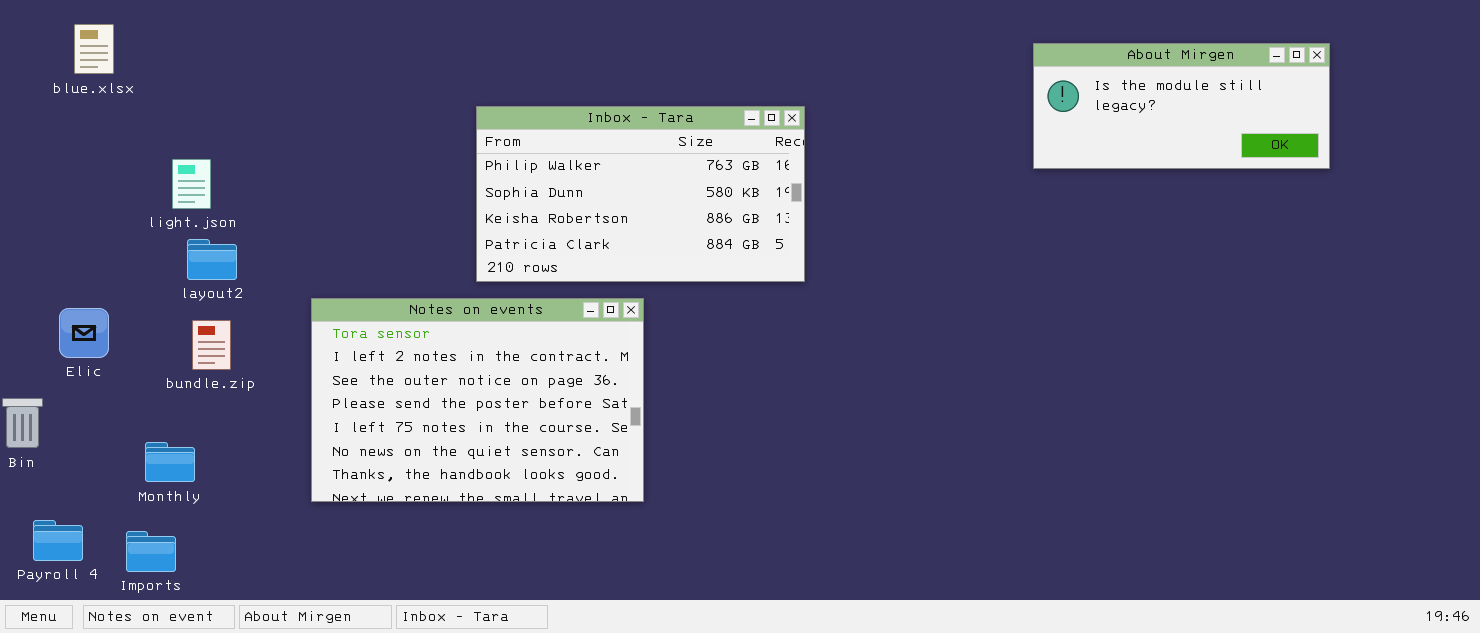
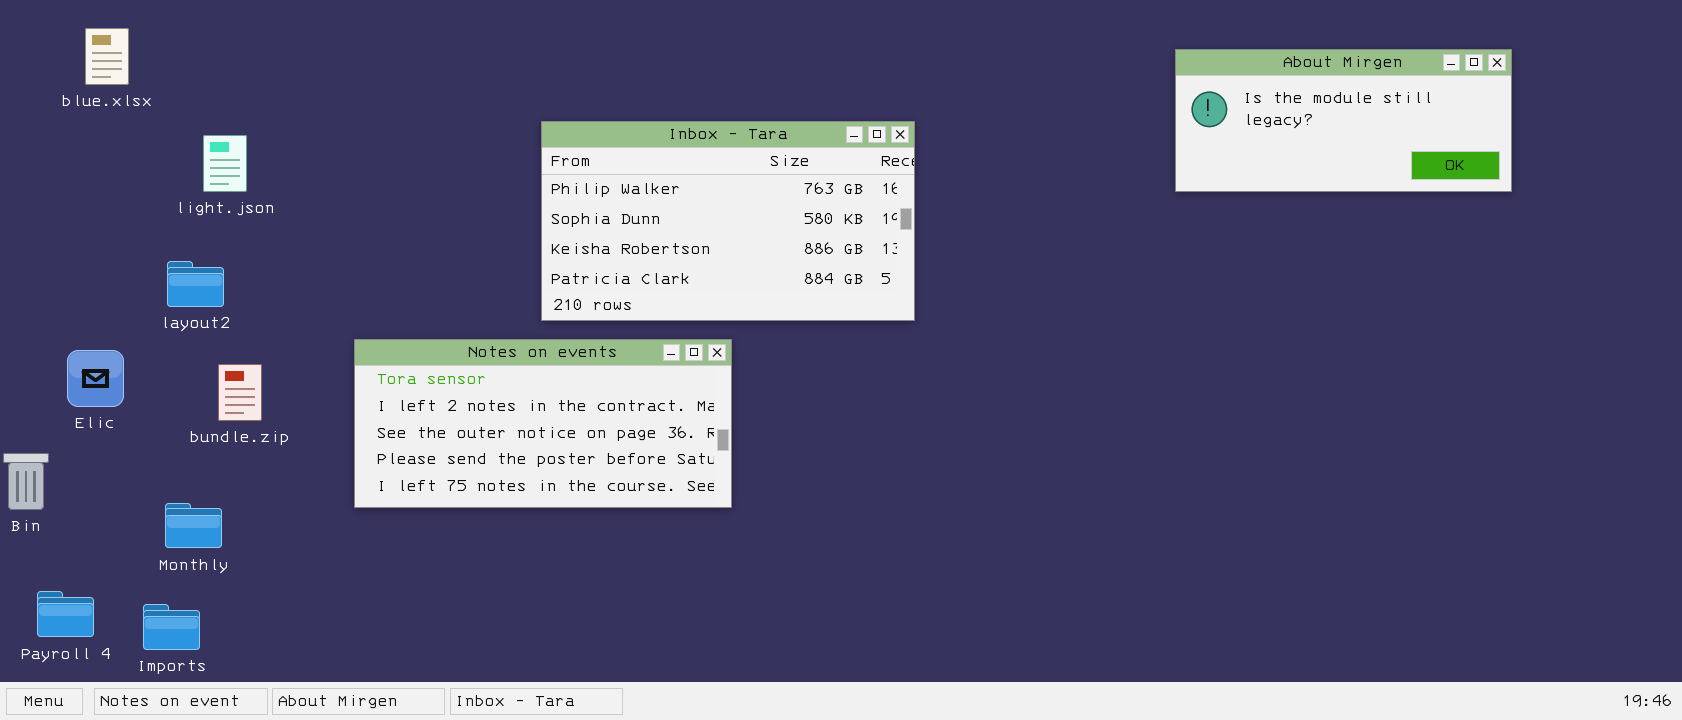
light.json: [172,159,211,209] -> [203,135,247,192], moved
layout2: [187,239,237,280] -> [167,261,224,307], moved
Notes on events: [311,298,644,502] -> [354,339,732,508], resized

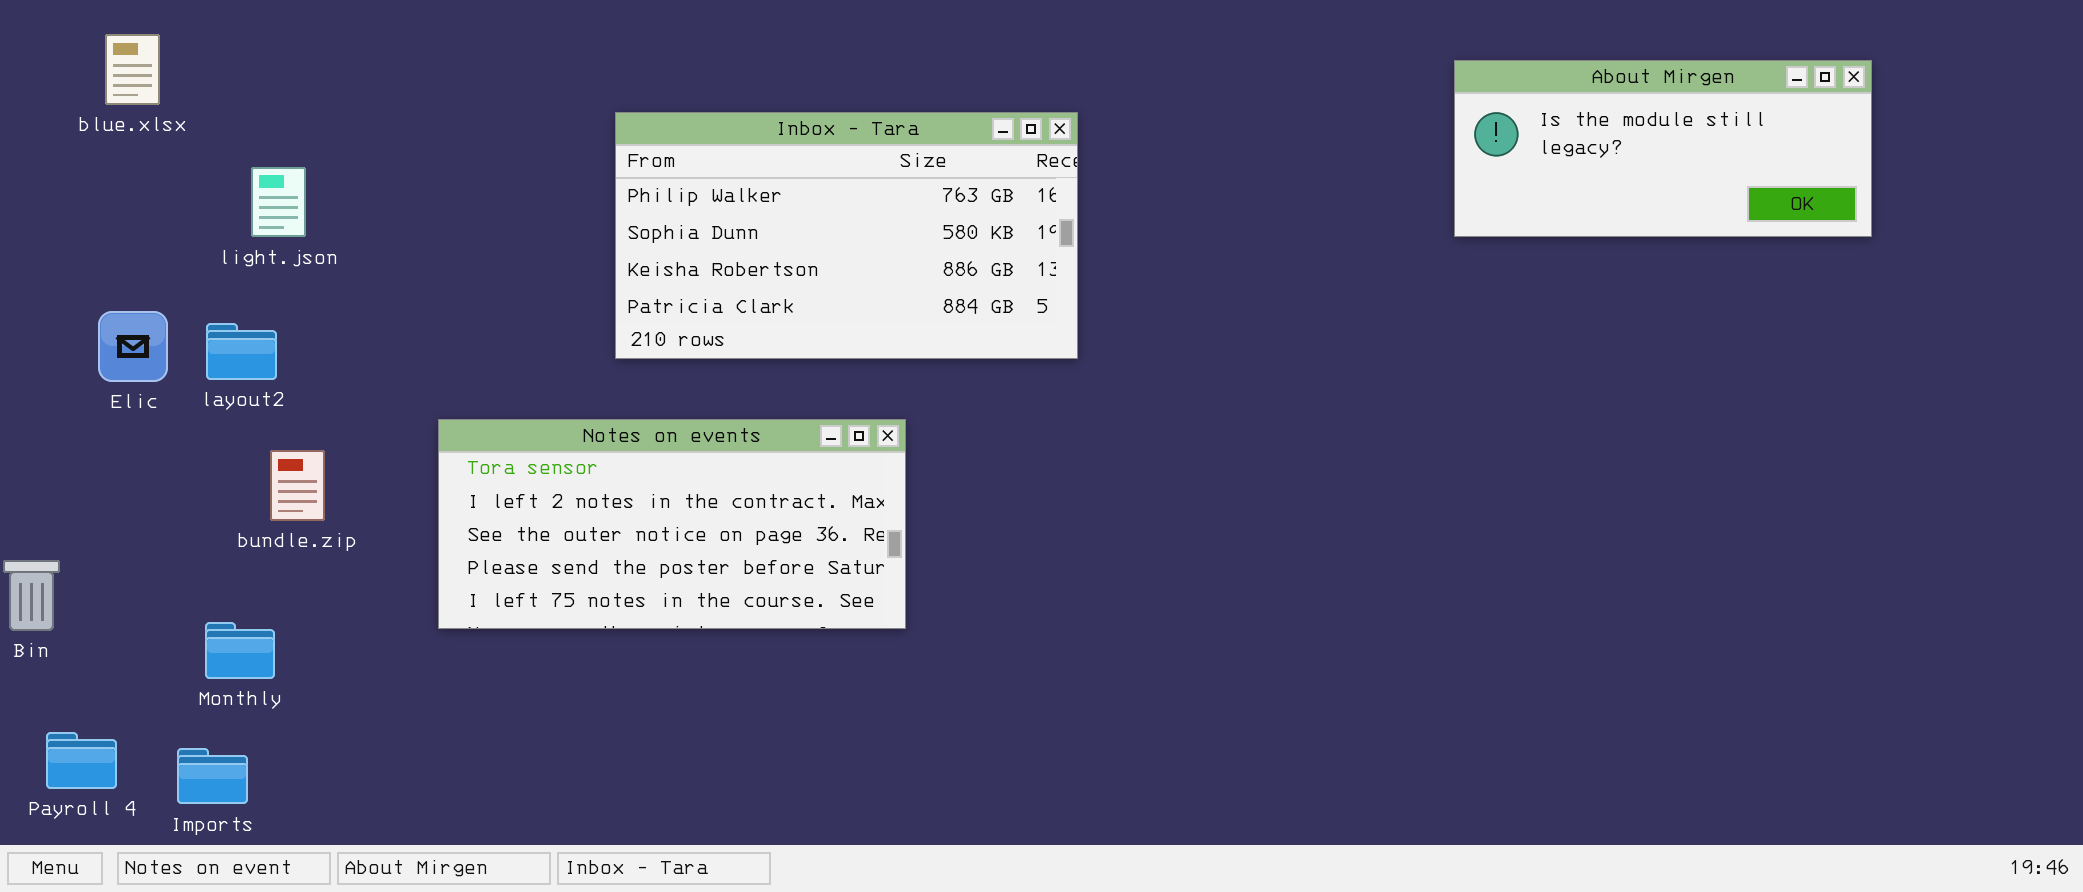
Inbox - Tara: [541,121,915,321] -> [615,112,1078,359], moved
Elic: [67,350,124,407] -> [98,311,168,382], moved

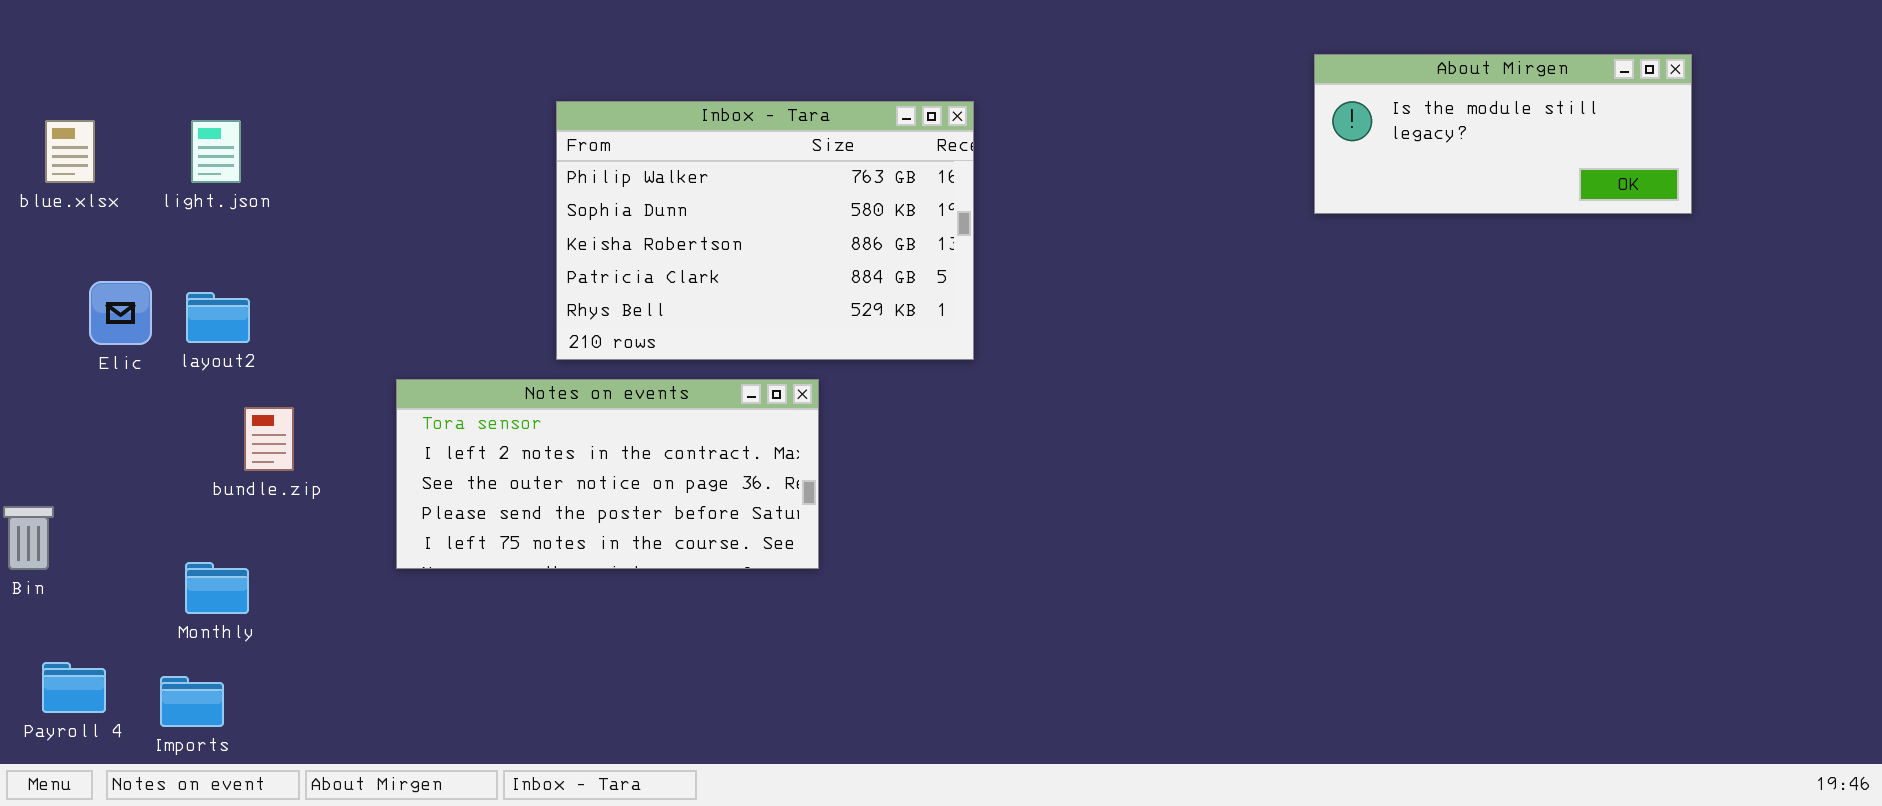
blue.xlsx: [105,34,160,105] -> [45,120,95,183], moved
Inbox - Tara: [615,112,1078,359] -> [556,101,974,360], resized
light.json: [251,167,306,237] -> [191,120,241,183], moved

